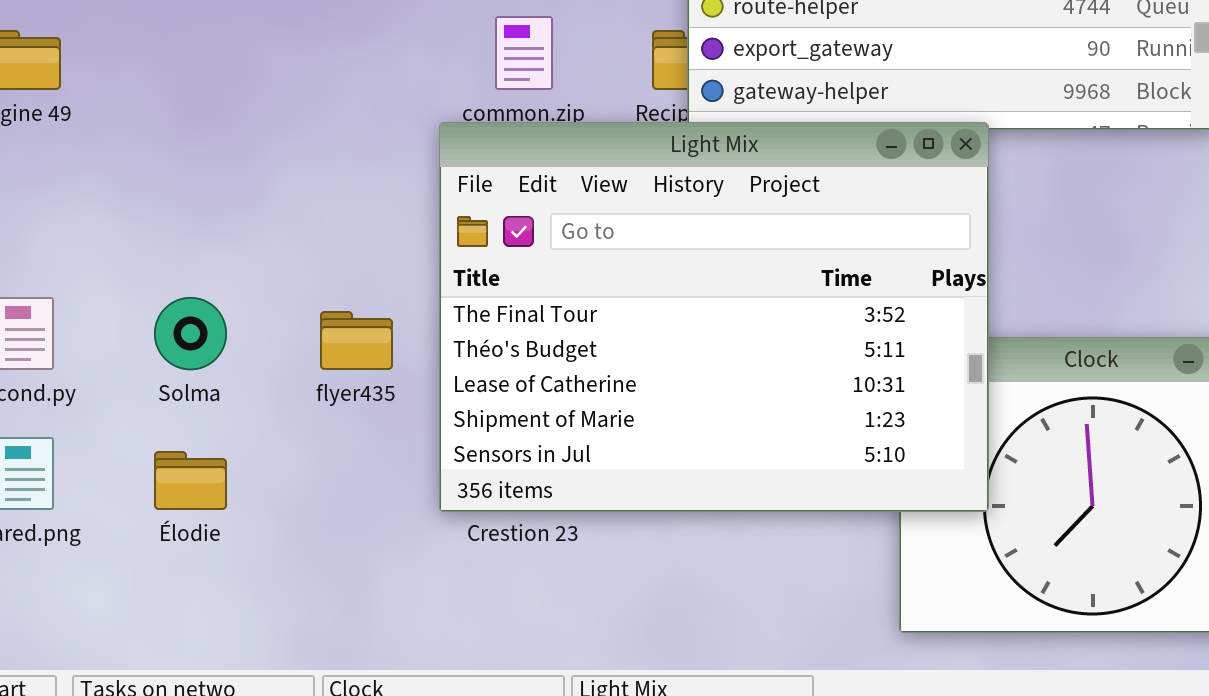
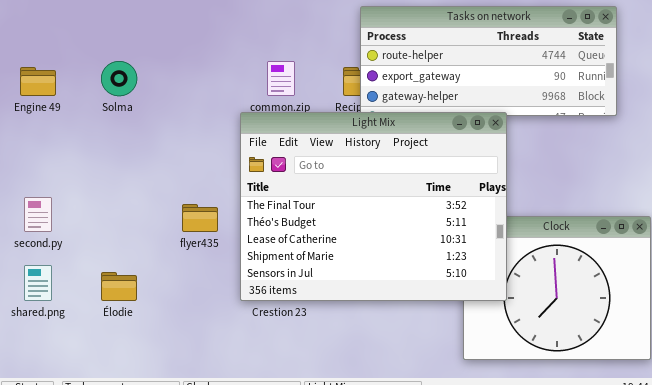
Solma: [154,297,227,370] -> [101,61,137,96], moved

